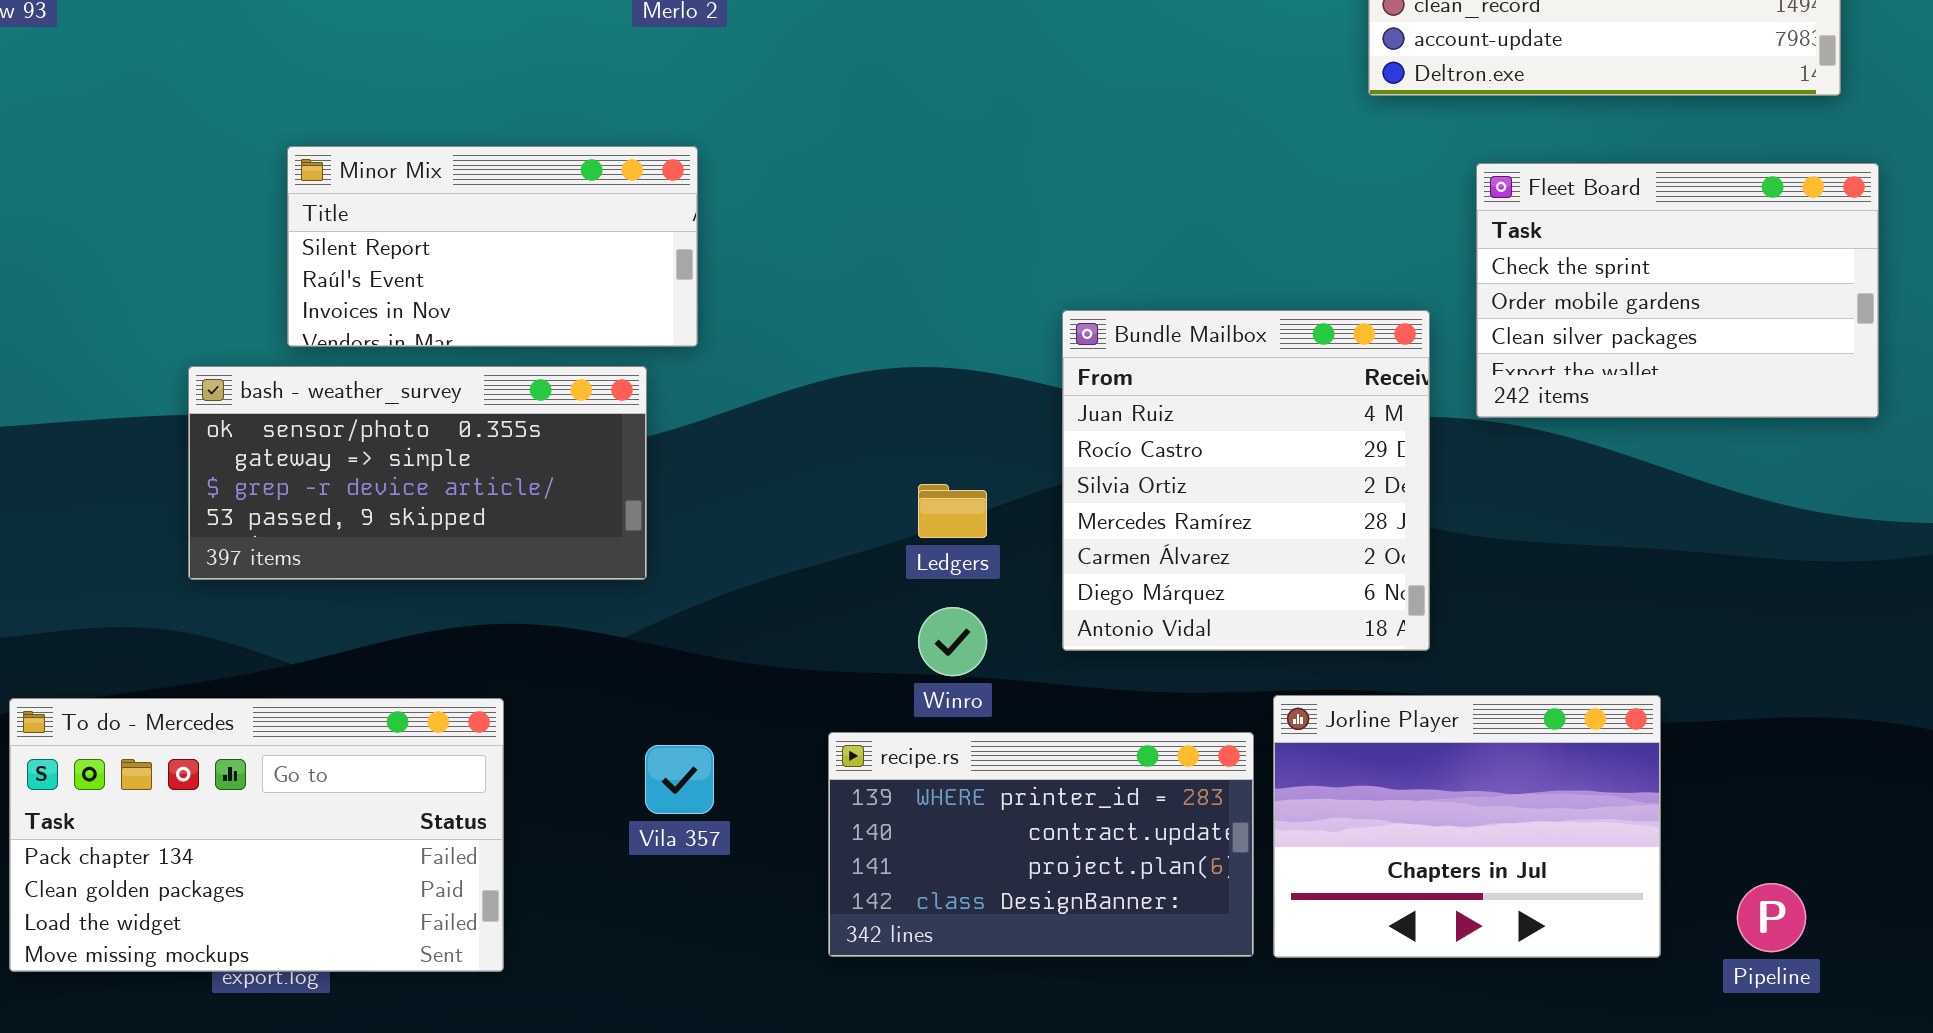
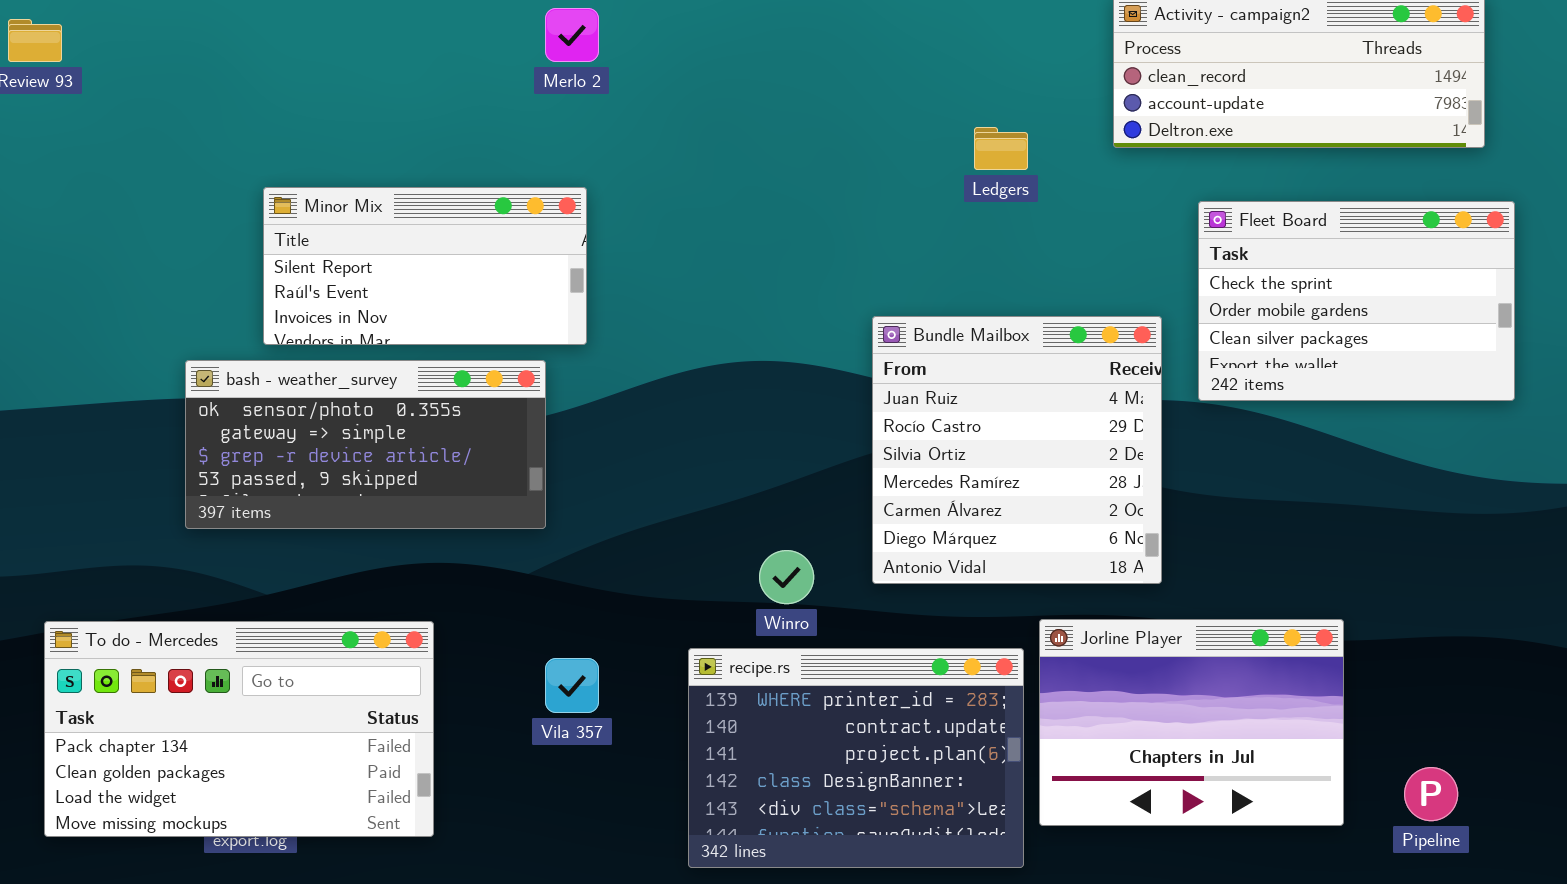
Ledgers: [918,484,987,538] -> [974,127,1028,170], moved
recipe.rs: [828,732,1254,957] -> [688,648,1024,868], resized

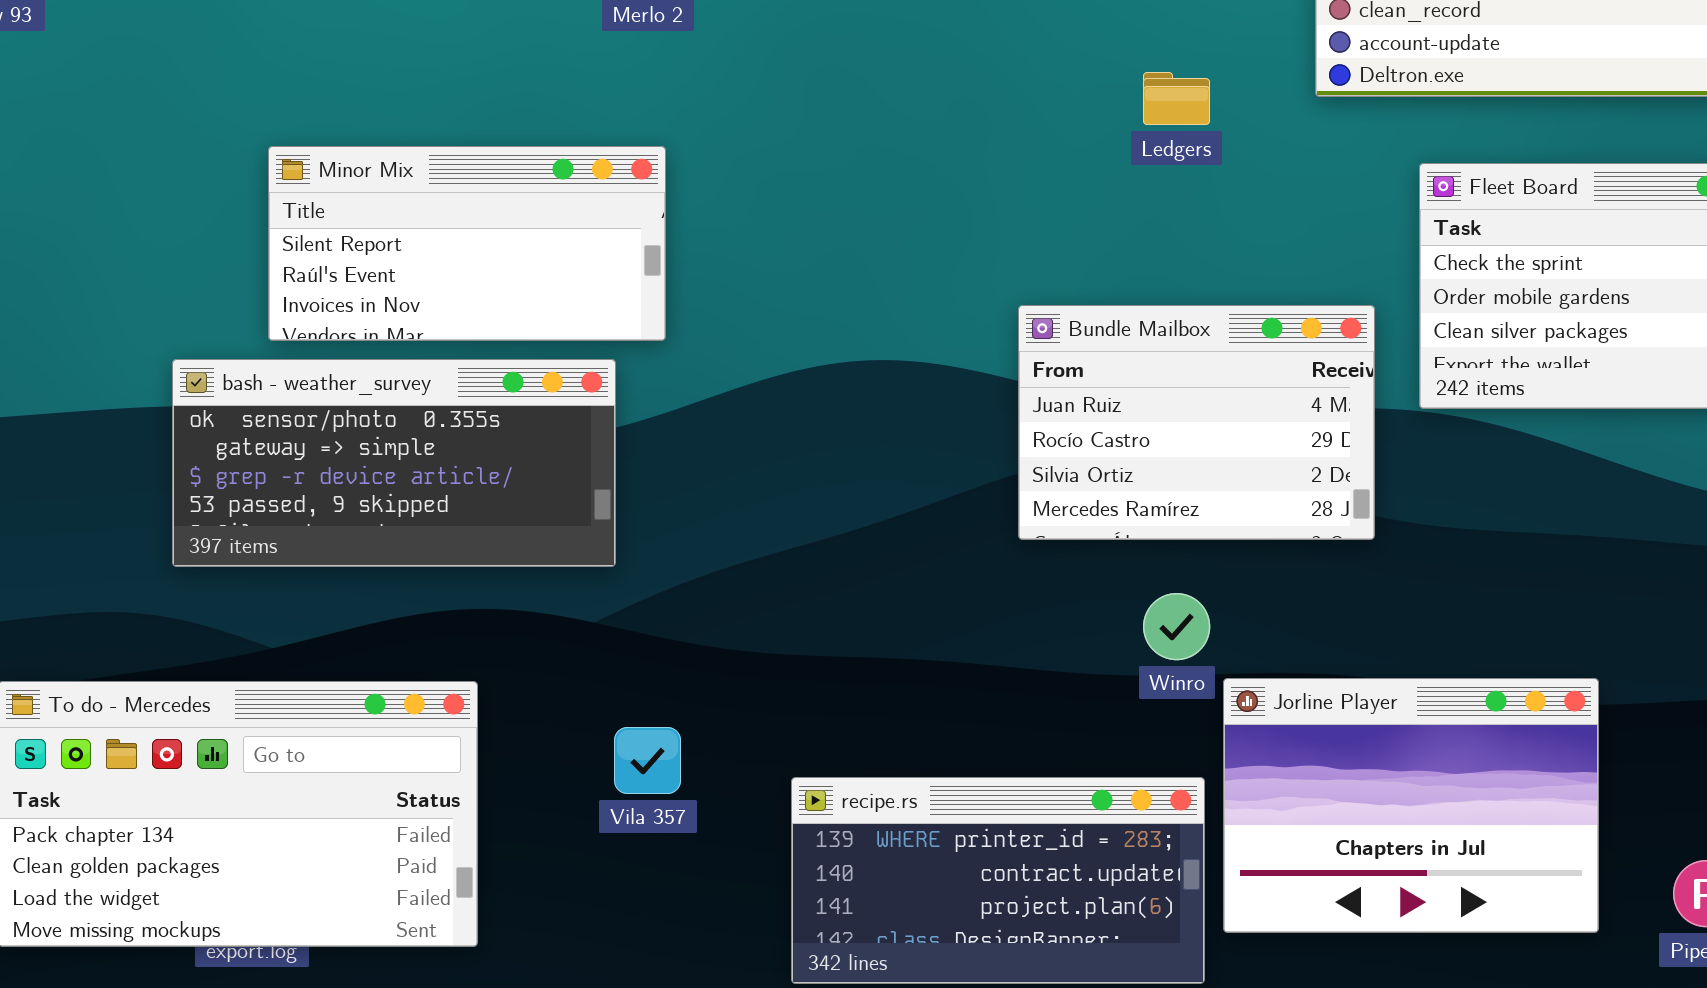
Bundle Mailbox: [872,316,1162,584] -> [1018,305,1375,540], resized
Winro: [759,550,814,604] -> [1143,593,1210,660], moved
recipe.rs: [688,648,1024,868] -> [791,777,1205,984], resized

